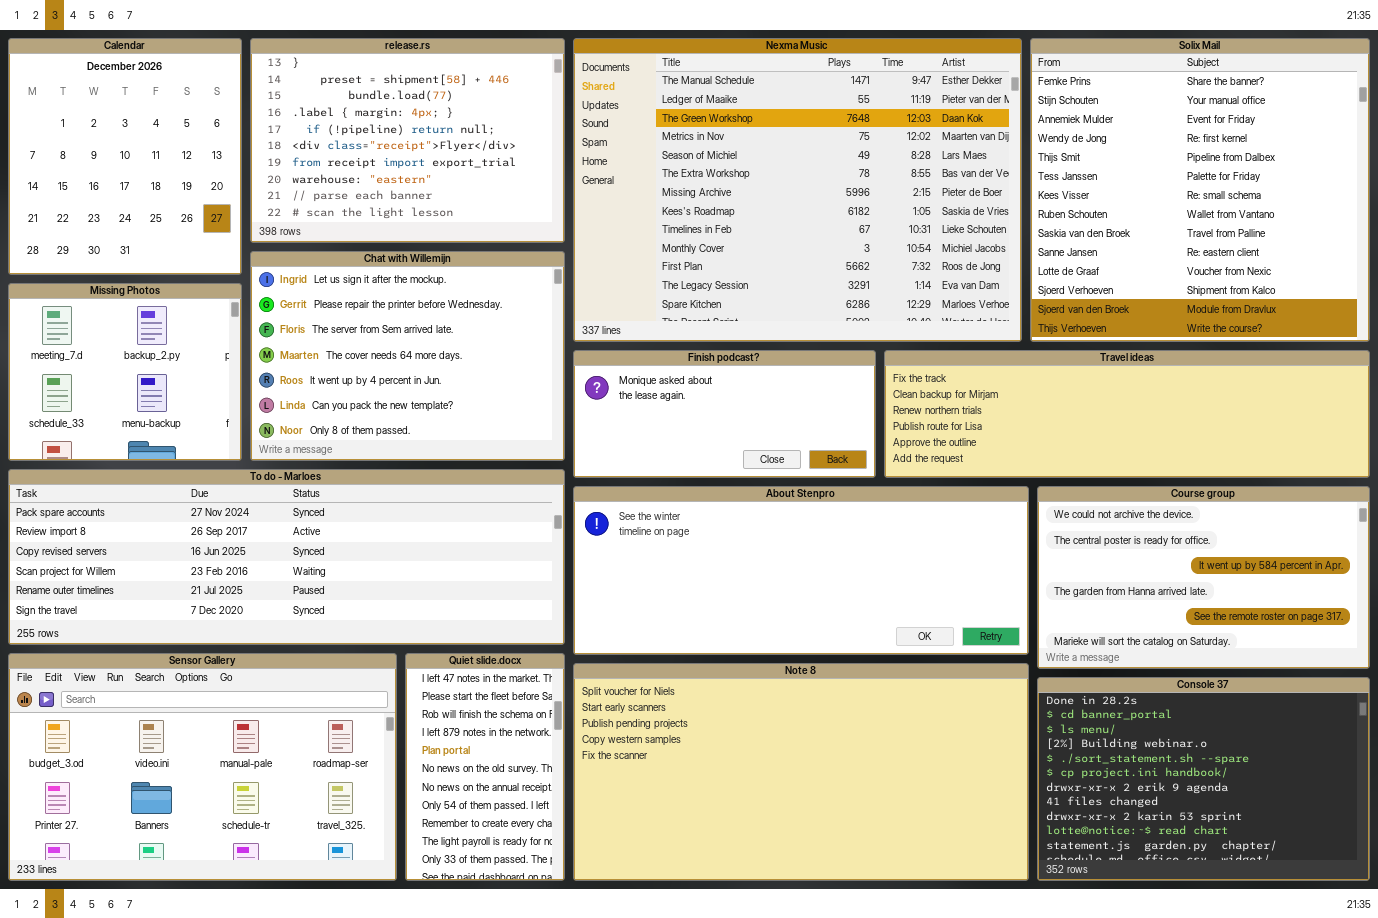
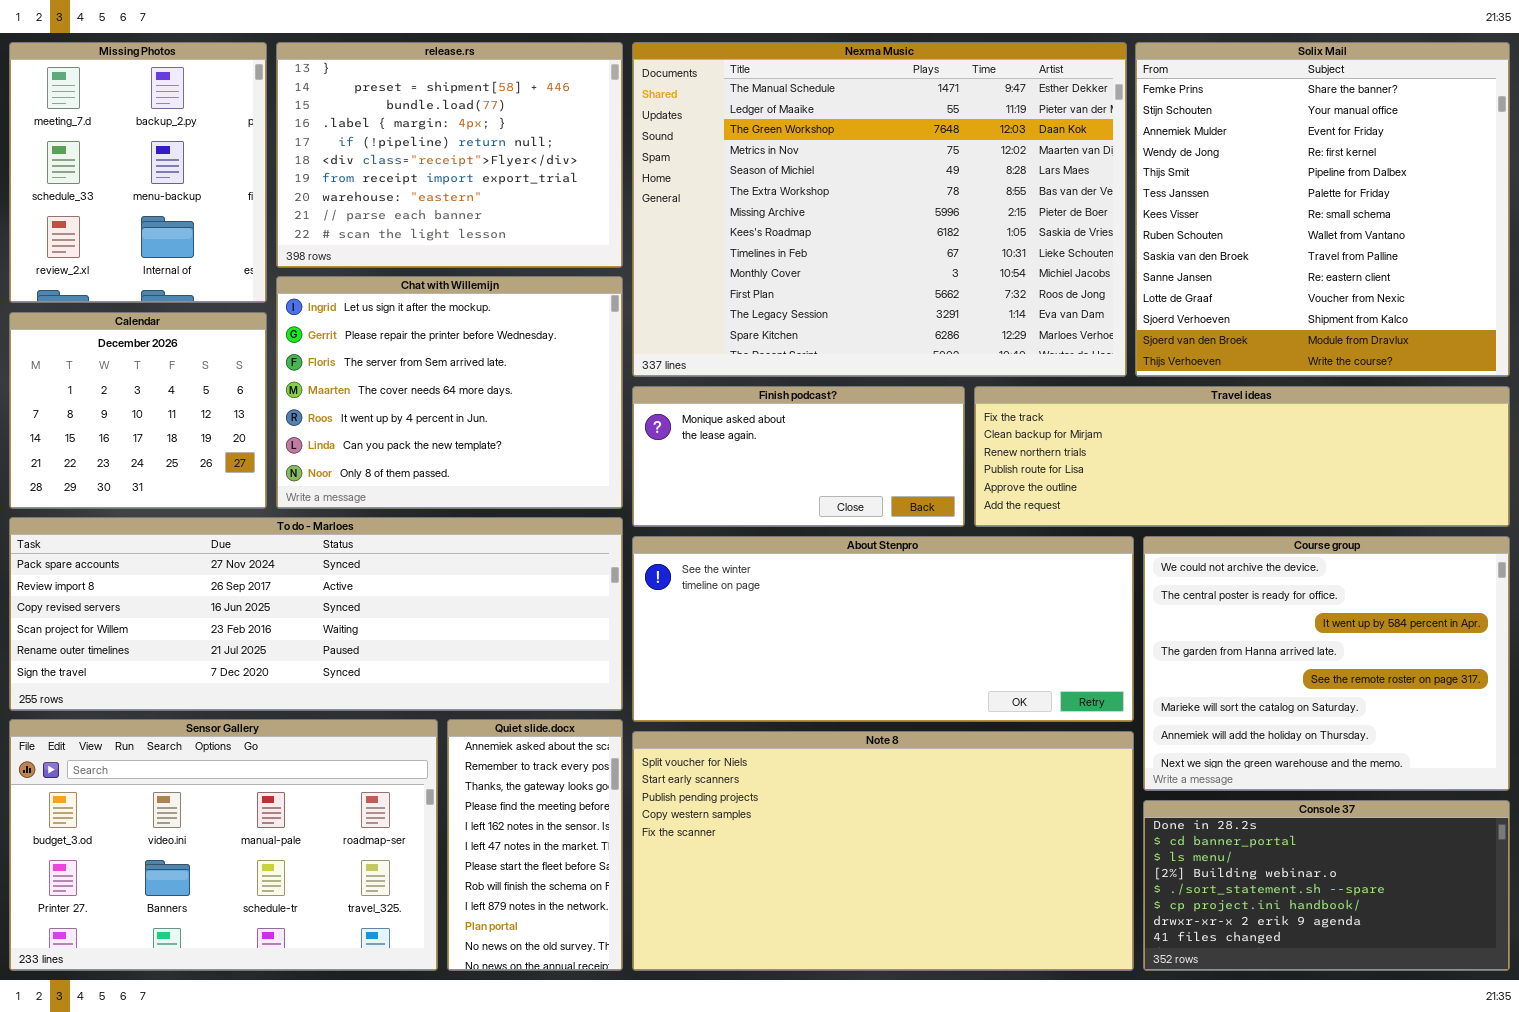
Calendar: [8,38,242,275] -> [9,312,267,509], moved, resized
Missing Photos: [8,283,242,461] -> [9,42,267,303], moved, resized
Course group: [1037,486,1370,669] -> [1143,536,1510,791], resized
Quiet slide.docx: [405,653,565,881] -> [447,719,623,971], scrolled up 5 rows
Console 37: [1037,677,1370,881] -> [1143,800,1510,971], resized

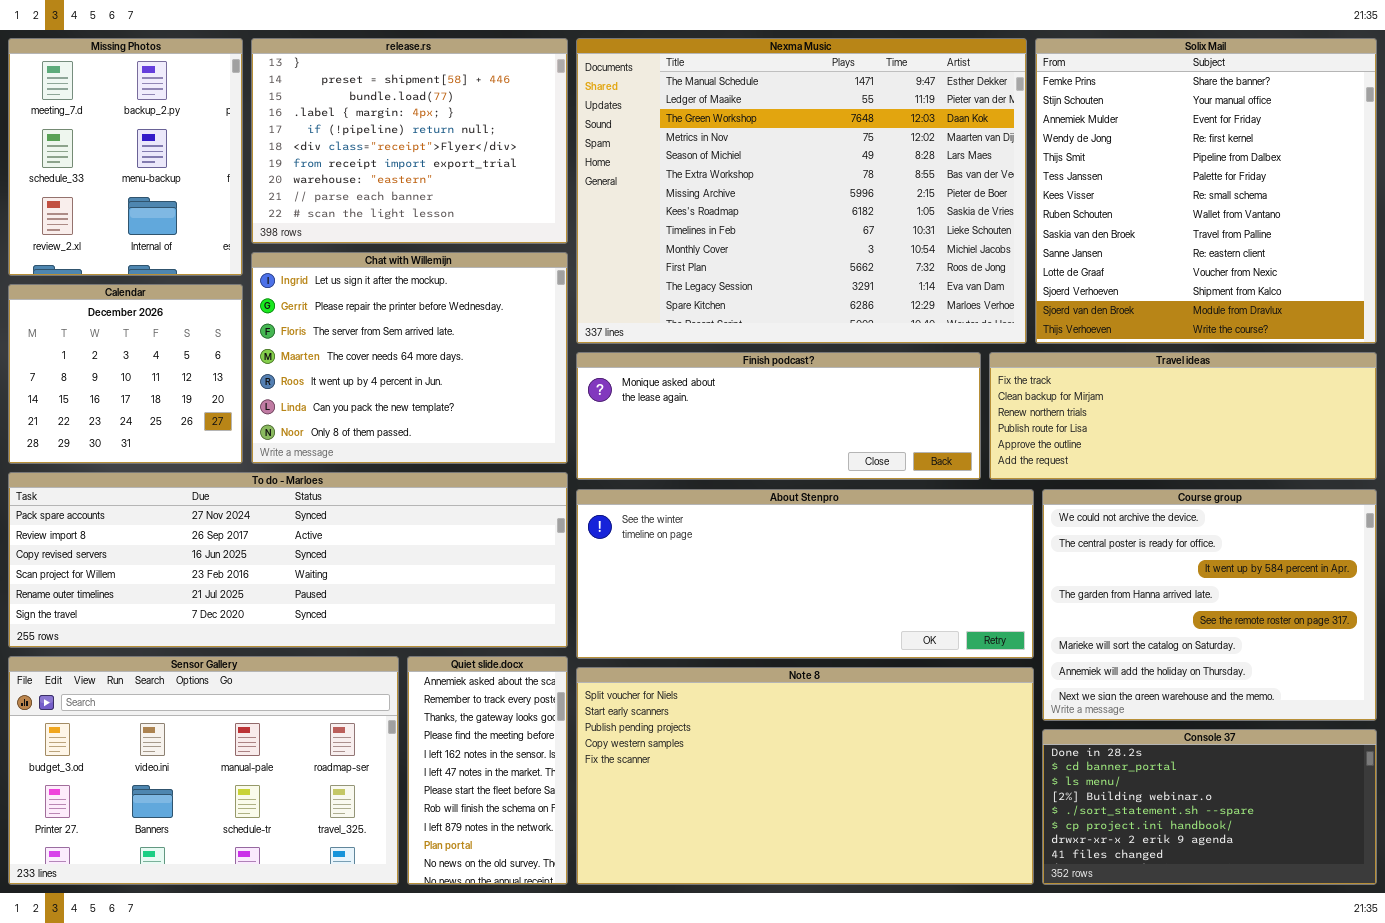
Finish podcast?: [632,386,965,527] -> [576,352,981,480], resized
Travel ideas: [974,386,1510,527] -> [989,352,1377,480], resized

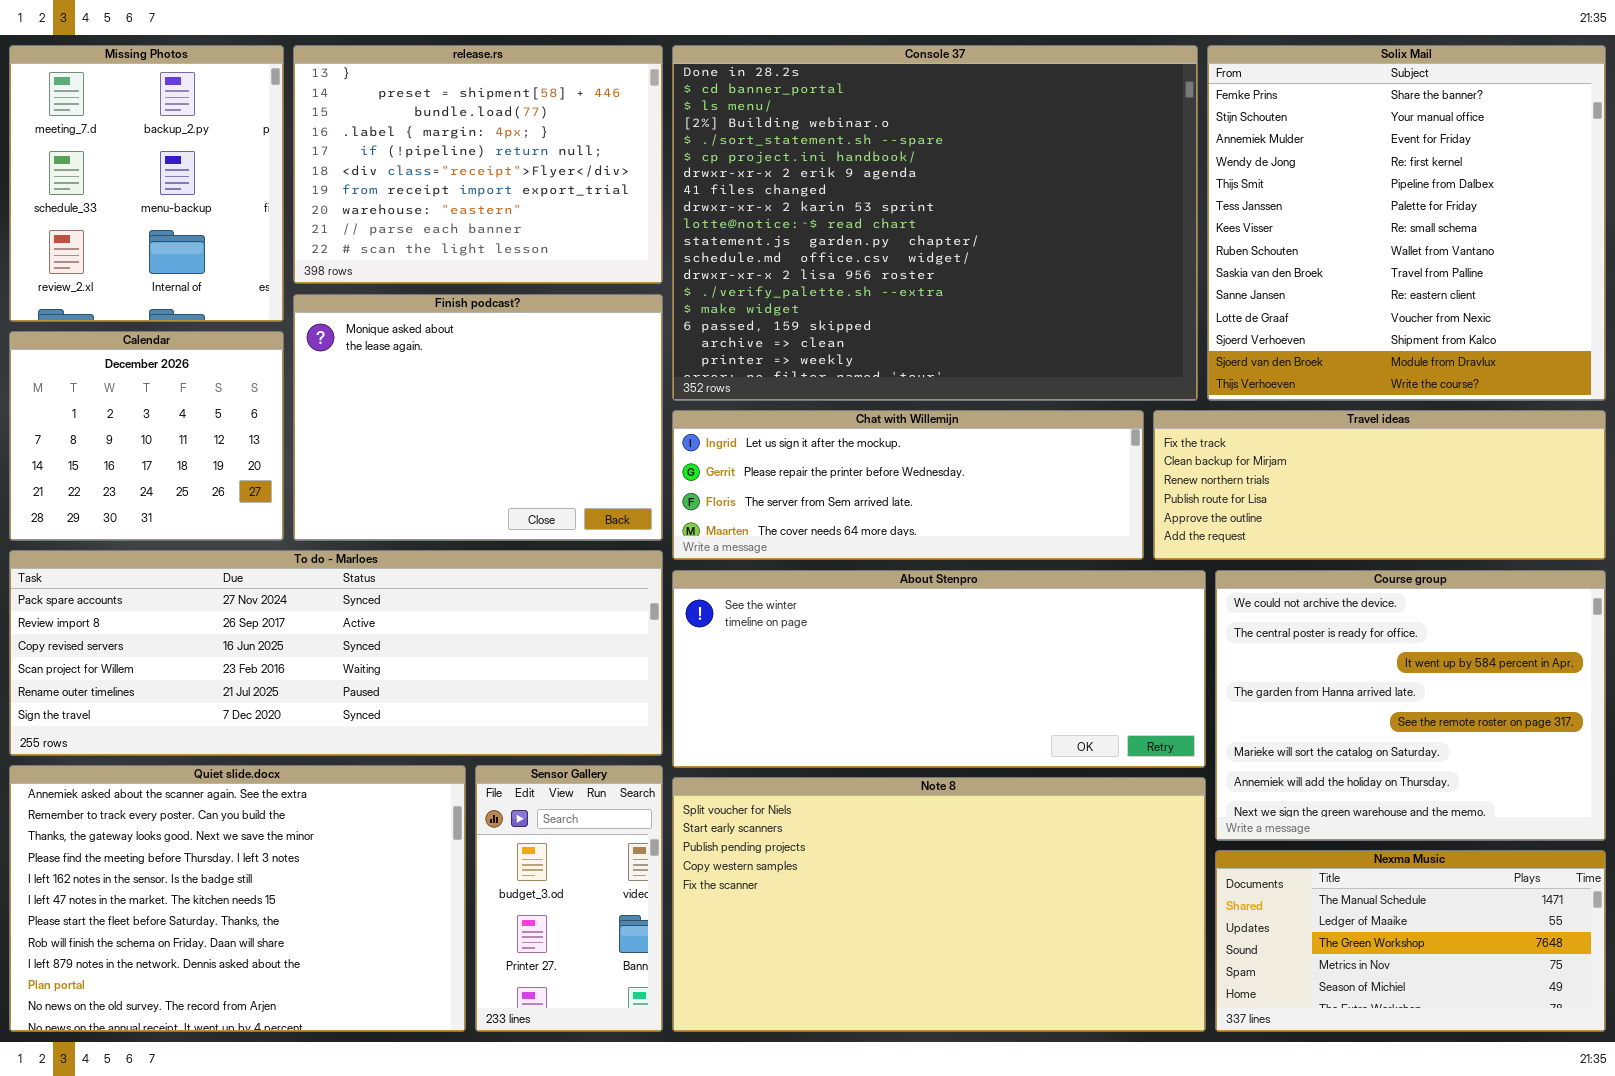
Nexma Music: [576,38,1027,344] -> [1215,850,1606,1032], moved, resized
Chat with Willemijn: [251,252,568,464] -> [672,410,1144,560], moved, resized
Finish podcast?: [576,352,981,480] -> [293,294,663,541], moved, resized
Sensor Gallery: [8,656,399,885] -> [475,765,663,1032], moved, resized
Quiet slide.docx: [407,656,568,885] -> [9,765,466,1032], moved, resized
Console 37: [1042,729,1377,885] -> [672,45,1198,401], moved, resized

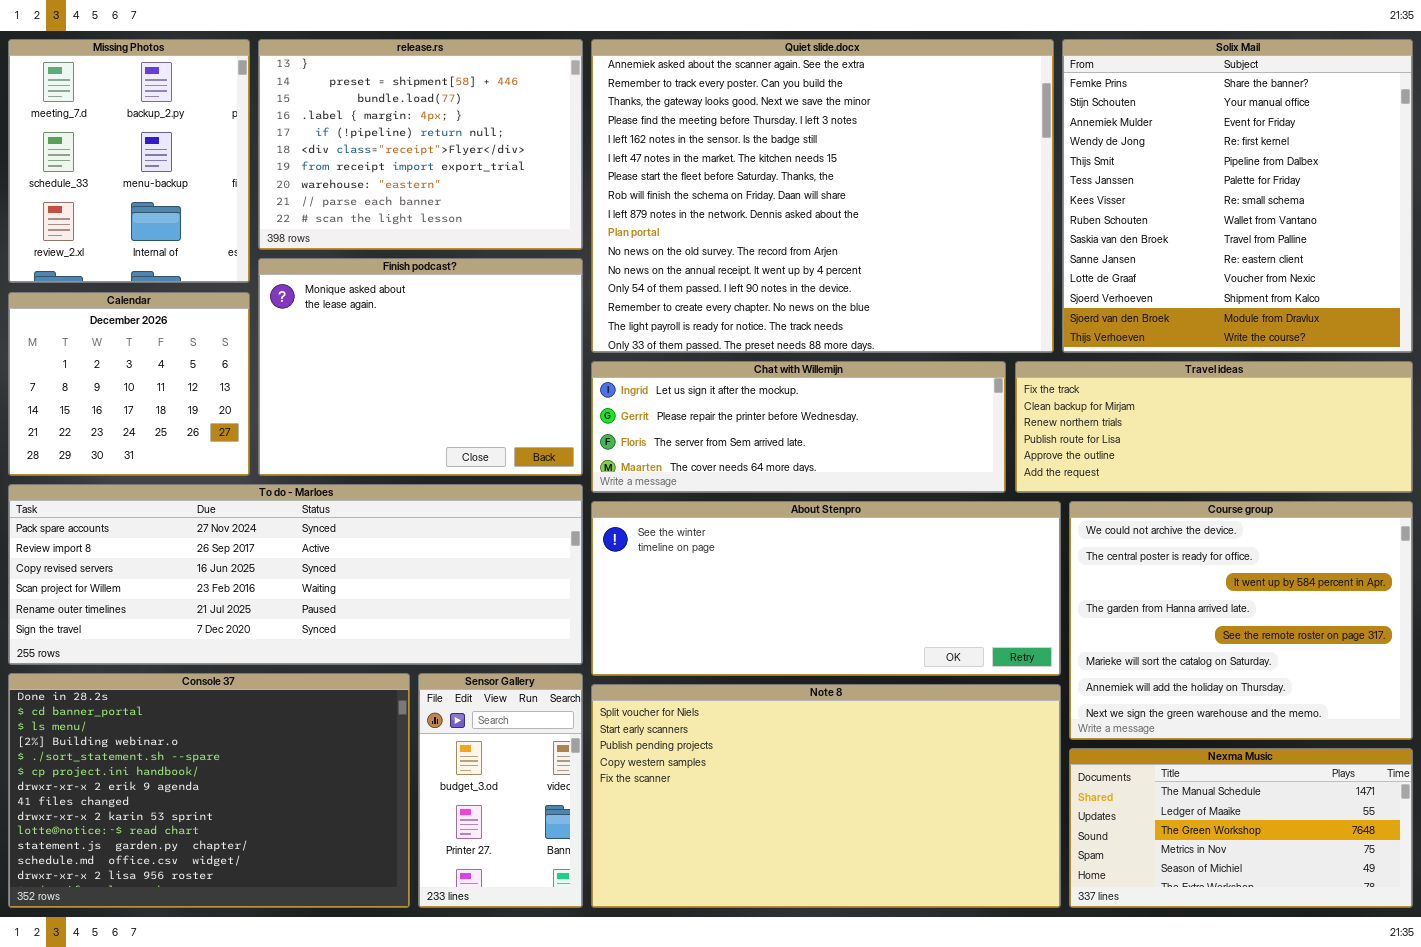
Console 37: [672,45,1198,401] -> [8,673,410,908], moved, resized
Quiet slide.docx: [9,765,466,1032] -> [591,39,1054,353], moved, resized

